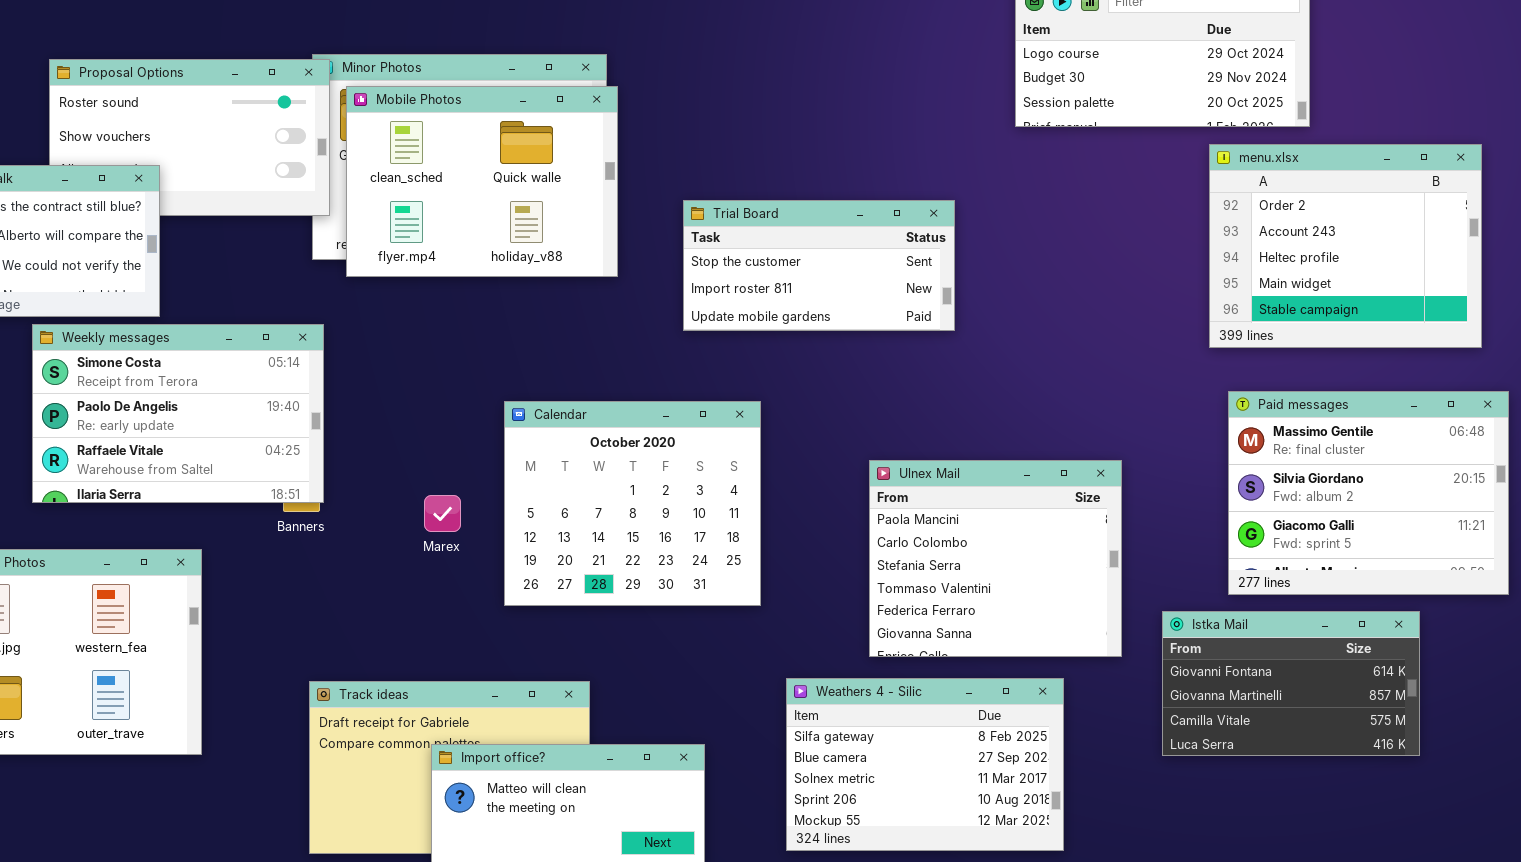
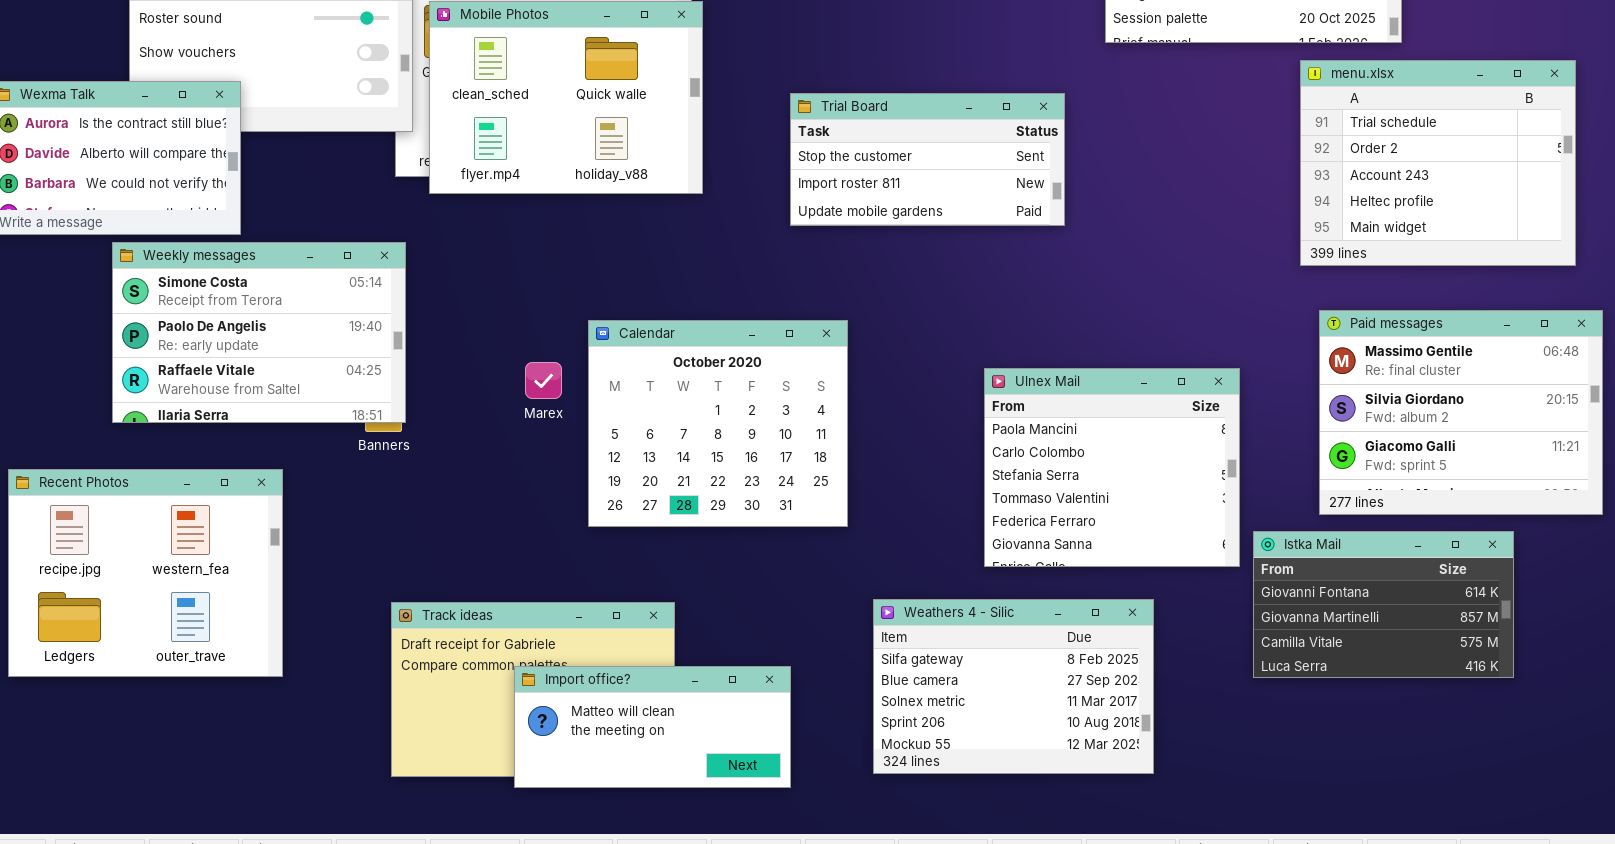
menu.xlsx: [1209,144,1482,348] -> [1300,60,1576,266], scrolled up 1 row
Trial Board: [683,200,955,331] -> [790,93,1065,226], moved
Ulnex Mail: [869,460,1122,657] -> [984,368,1240,567], moved
Marex: [424,495,461,532] -> [525,362,562,399], moved

